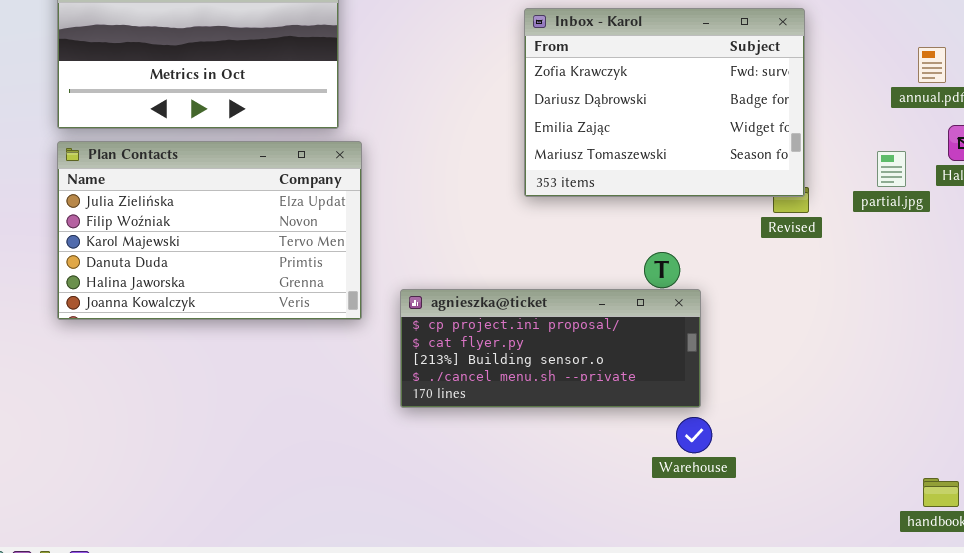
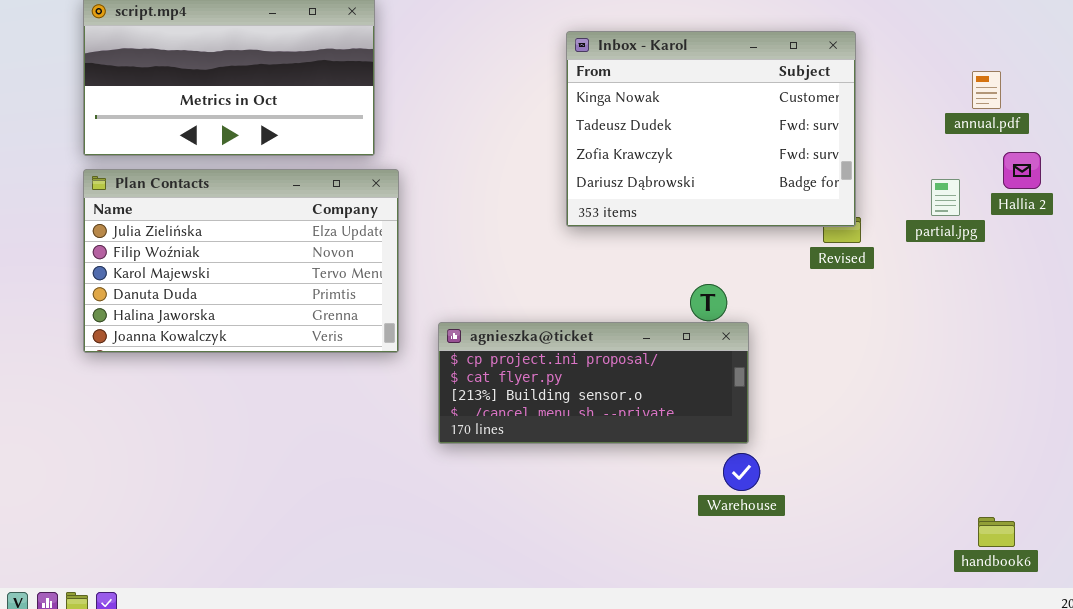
Inbox - Karol: [524,8,805,197] -> [566,31,856,227], scrolled up 2 rows

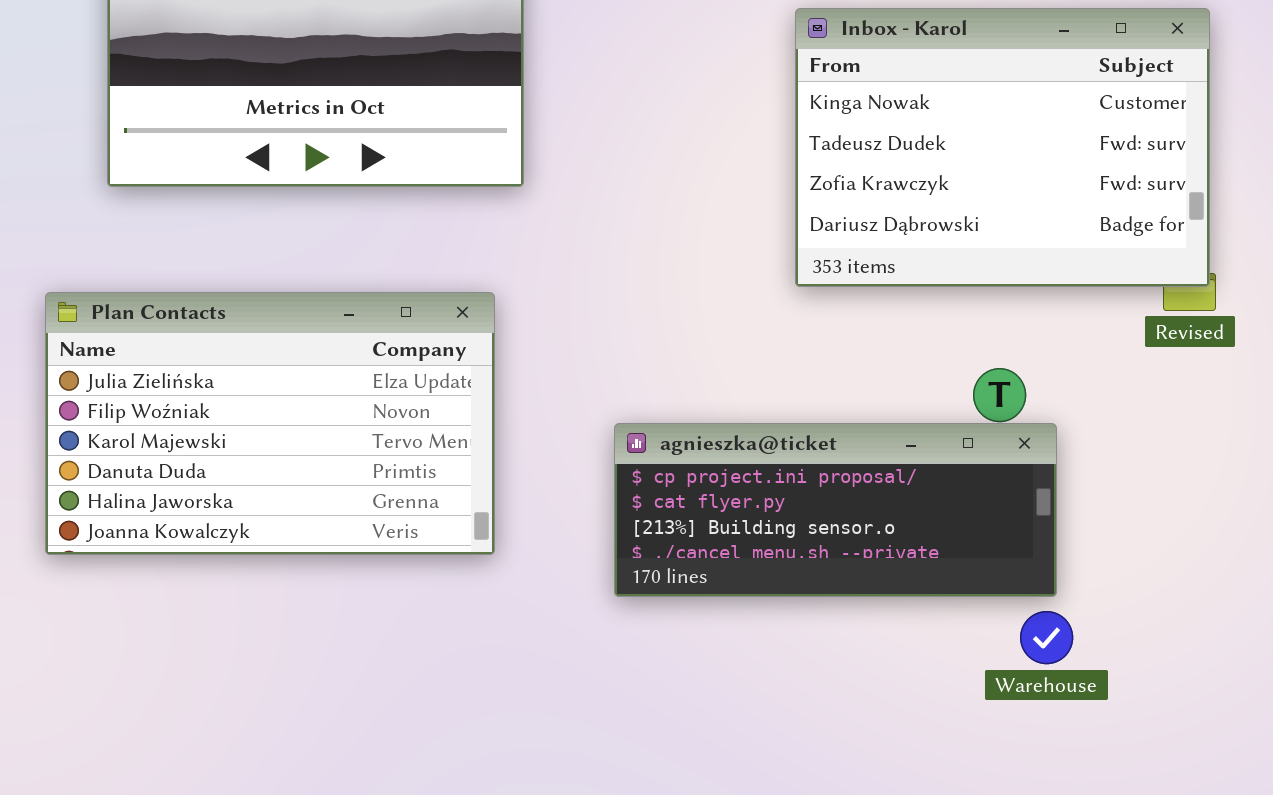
Plan Contacts: [83,169,399,353] -> [45,292,495,555], moved

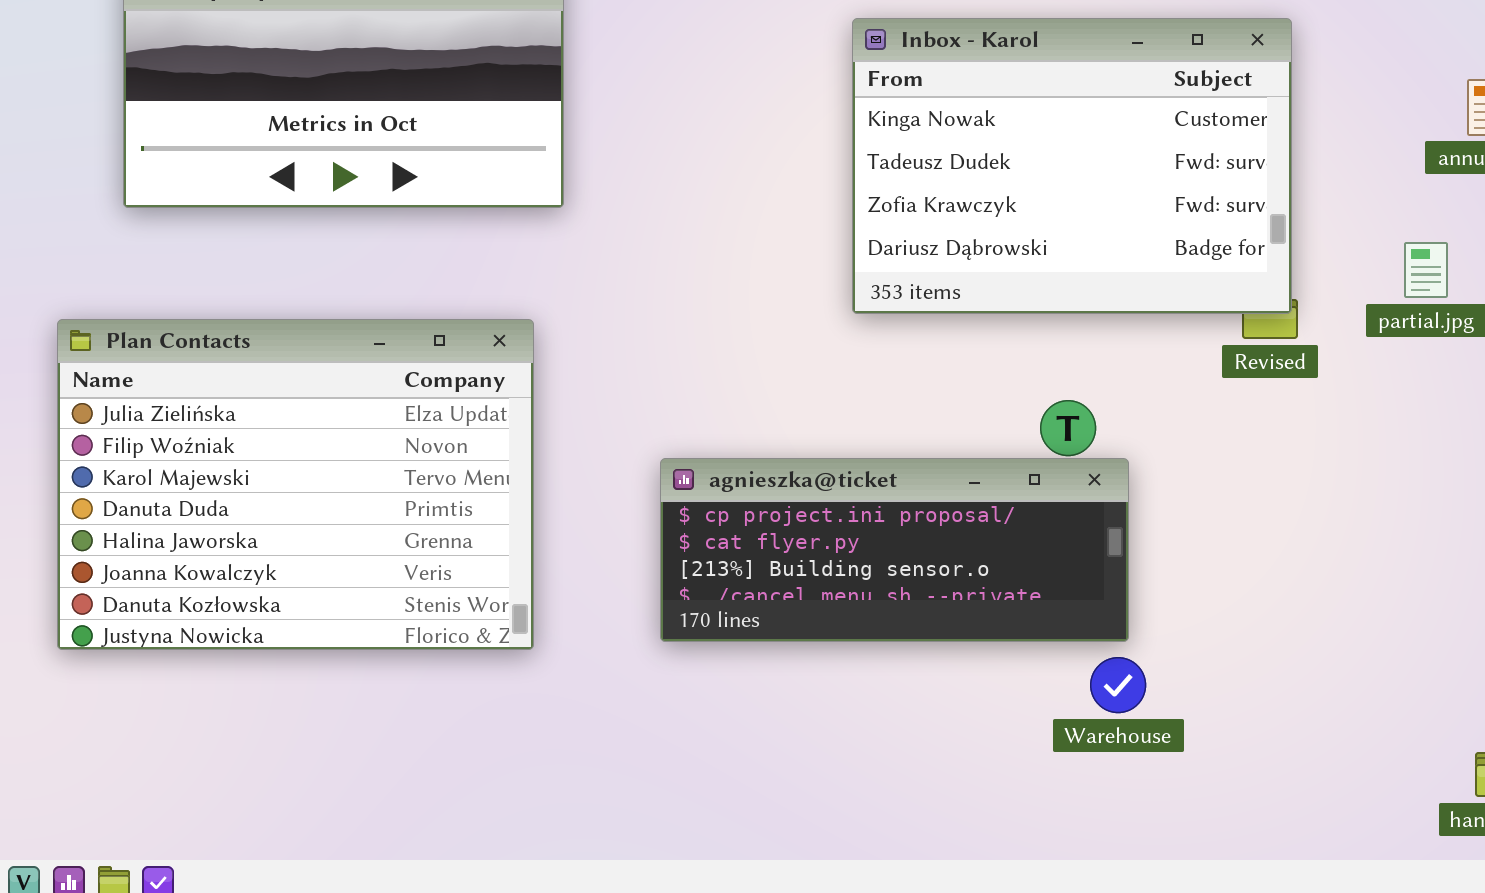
Plan Contacts: [45,292,495,555] -> [57,319,534,650], resized

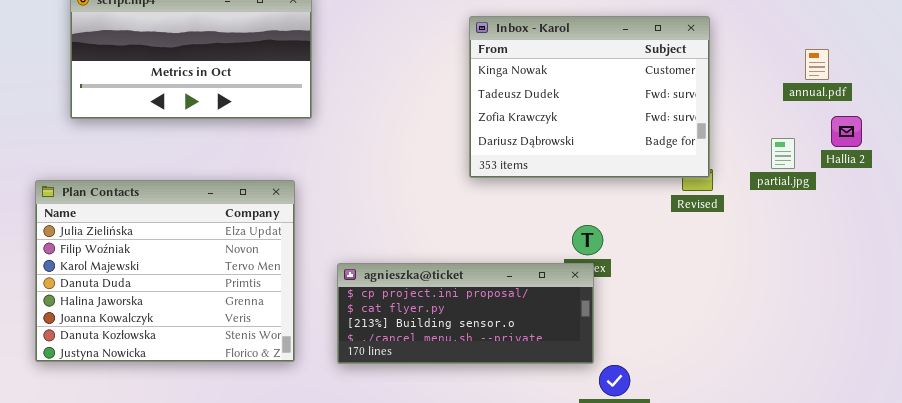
agnieszka@ticket: [660,458,1129,642] -> [337,263,594,364], moved

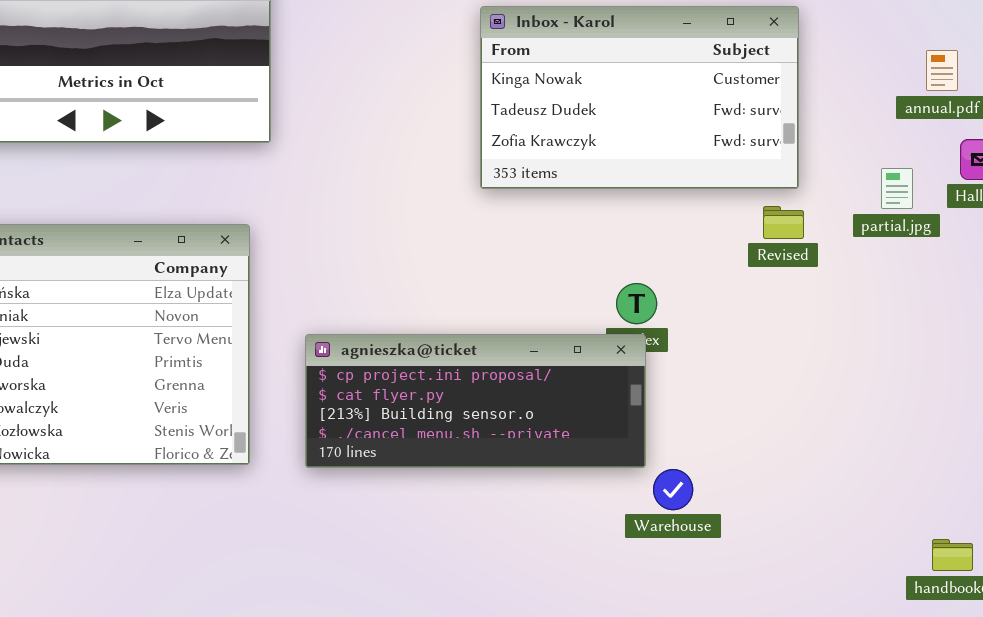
Inbox - Karol: [469,16,710,178] -> [480,6,799,189], resized

